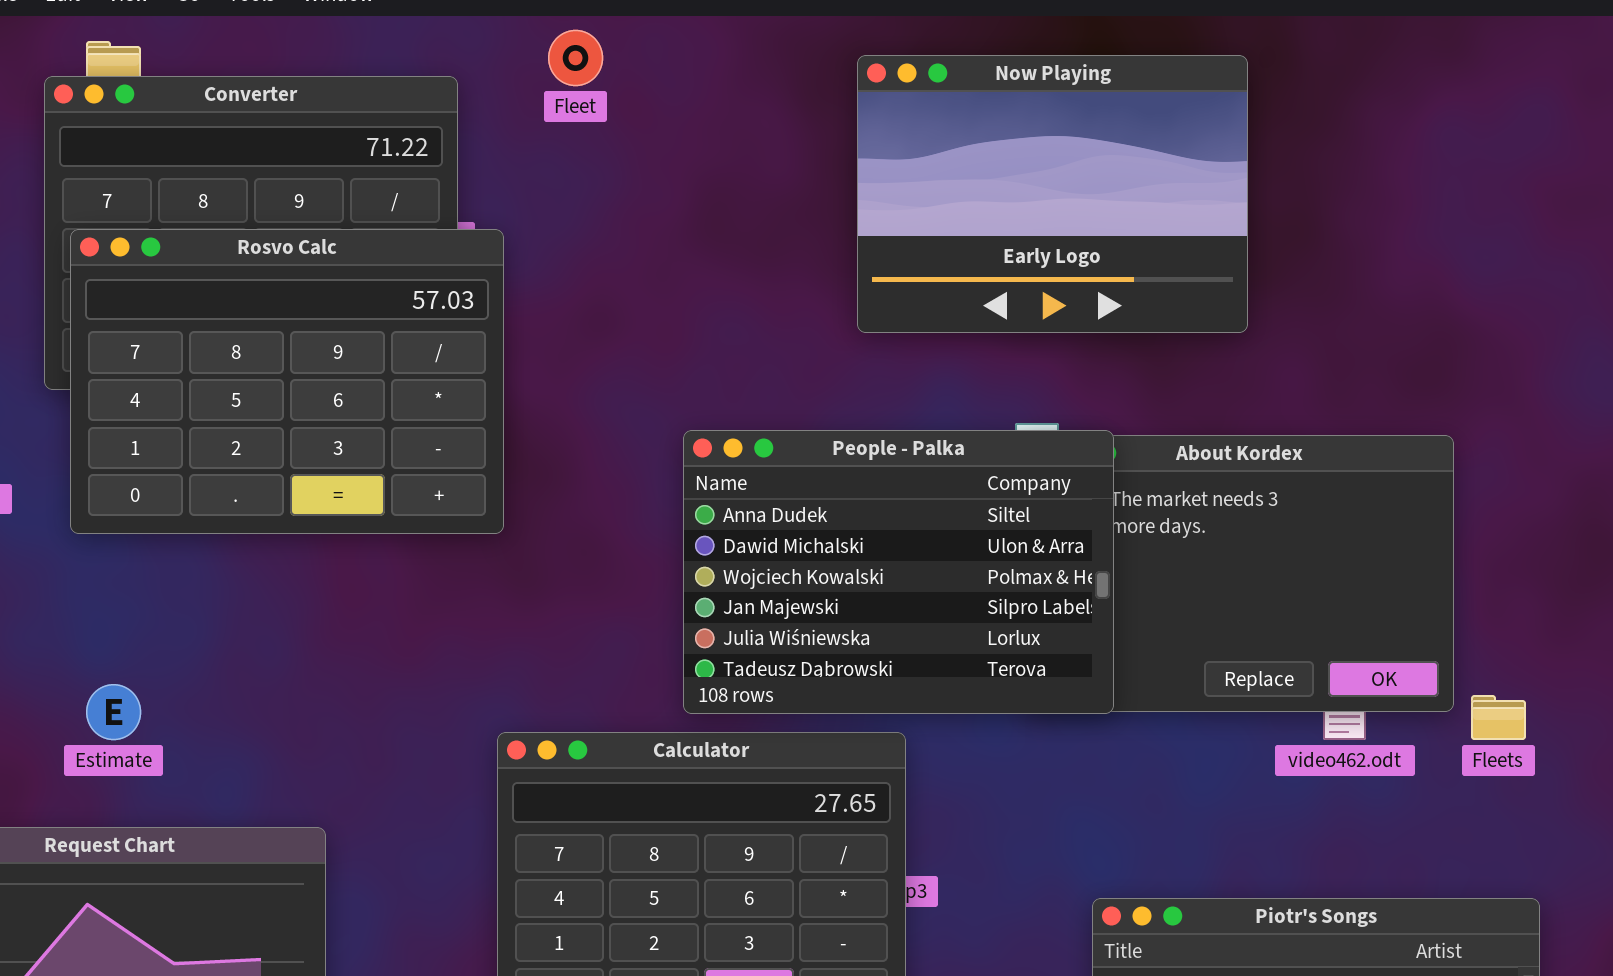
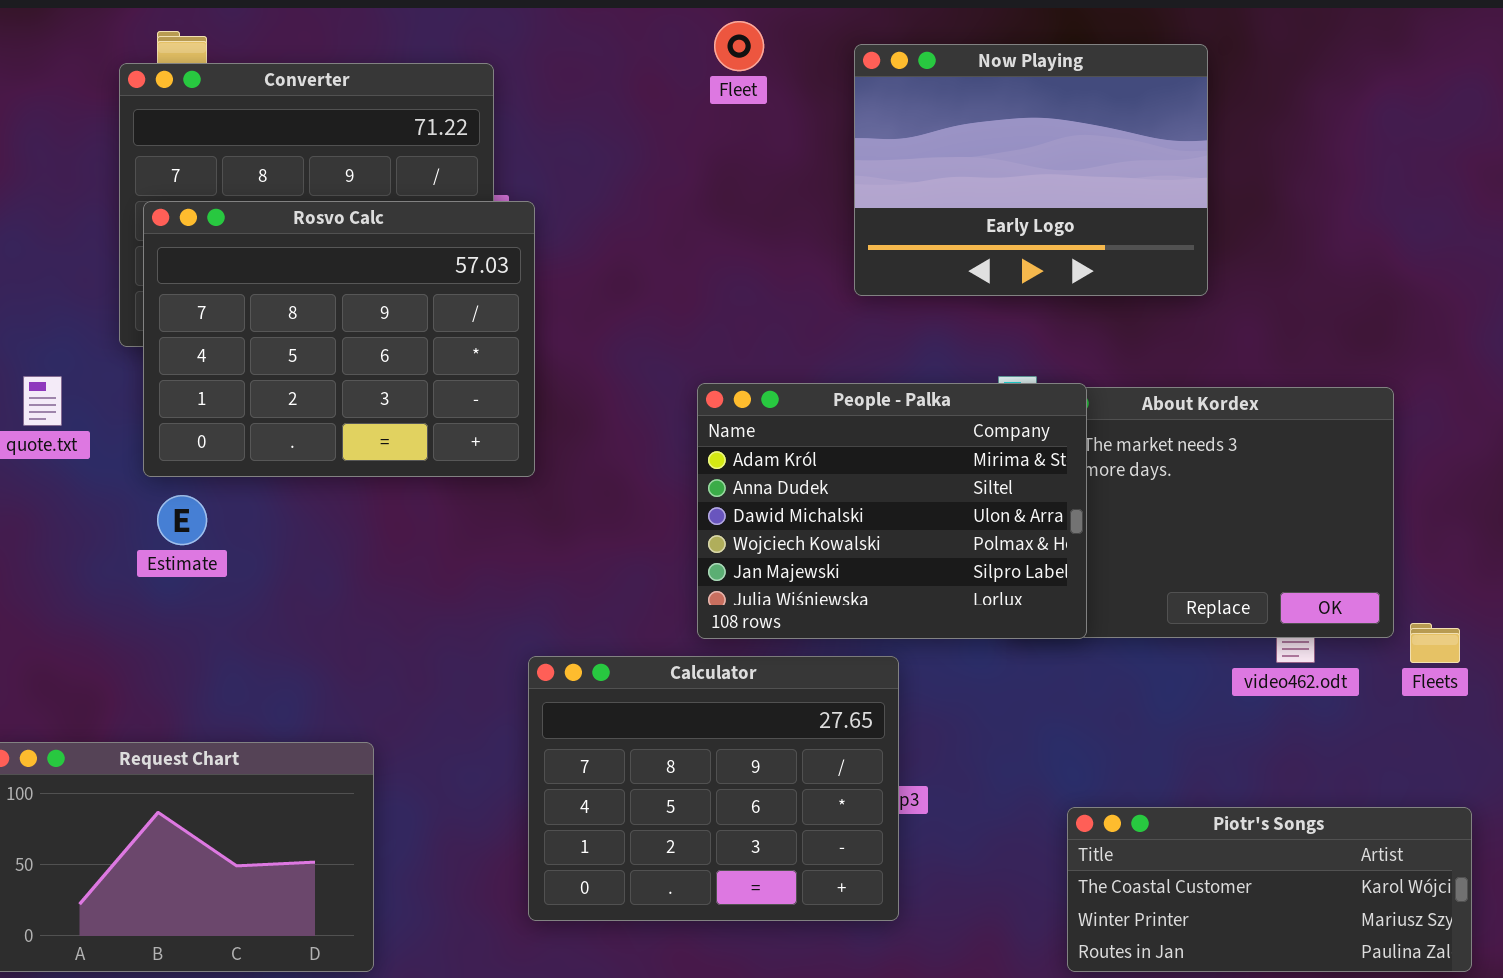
Fleet: [548,30,603,86] -> [714,21,764,71], moved
People - Palka: [683,430,1114,714] -> [697,383,1087,639], scrolled up 1 row
Estimate: [86,684,141,740] -> [157,495,207,545], moved

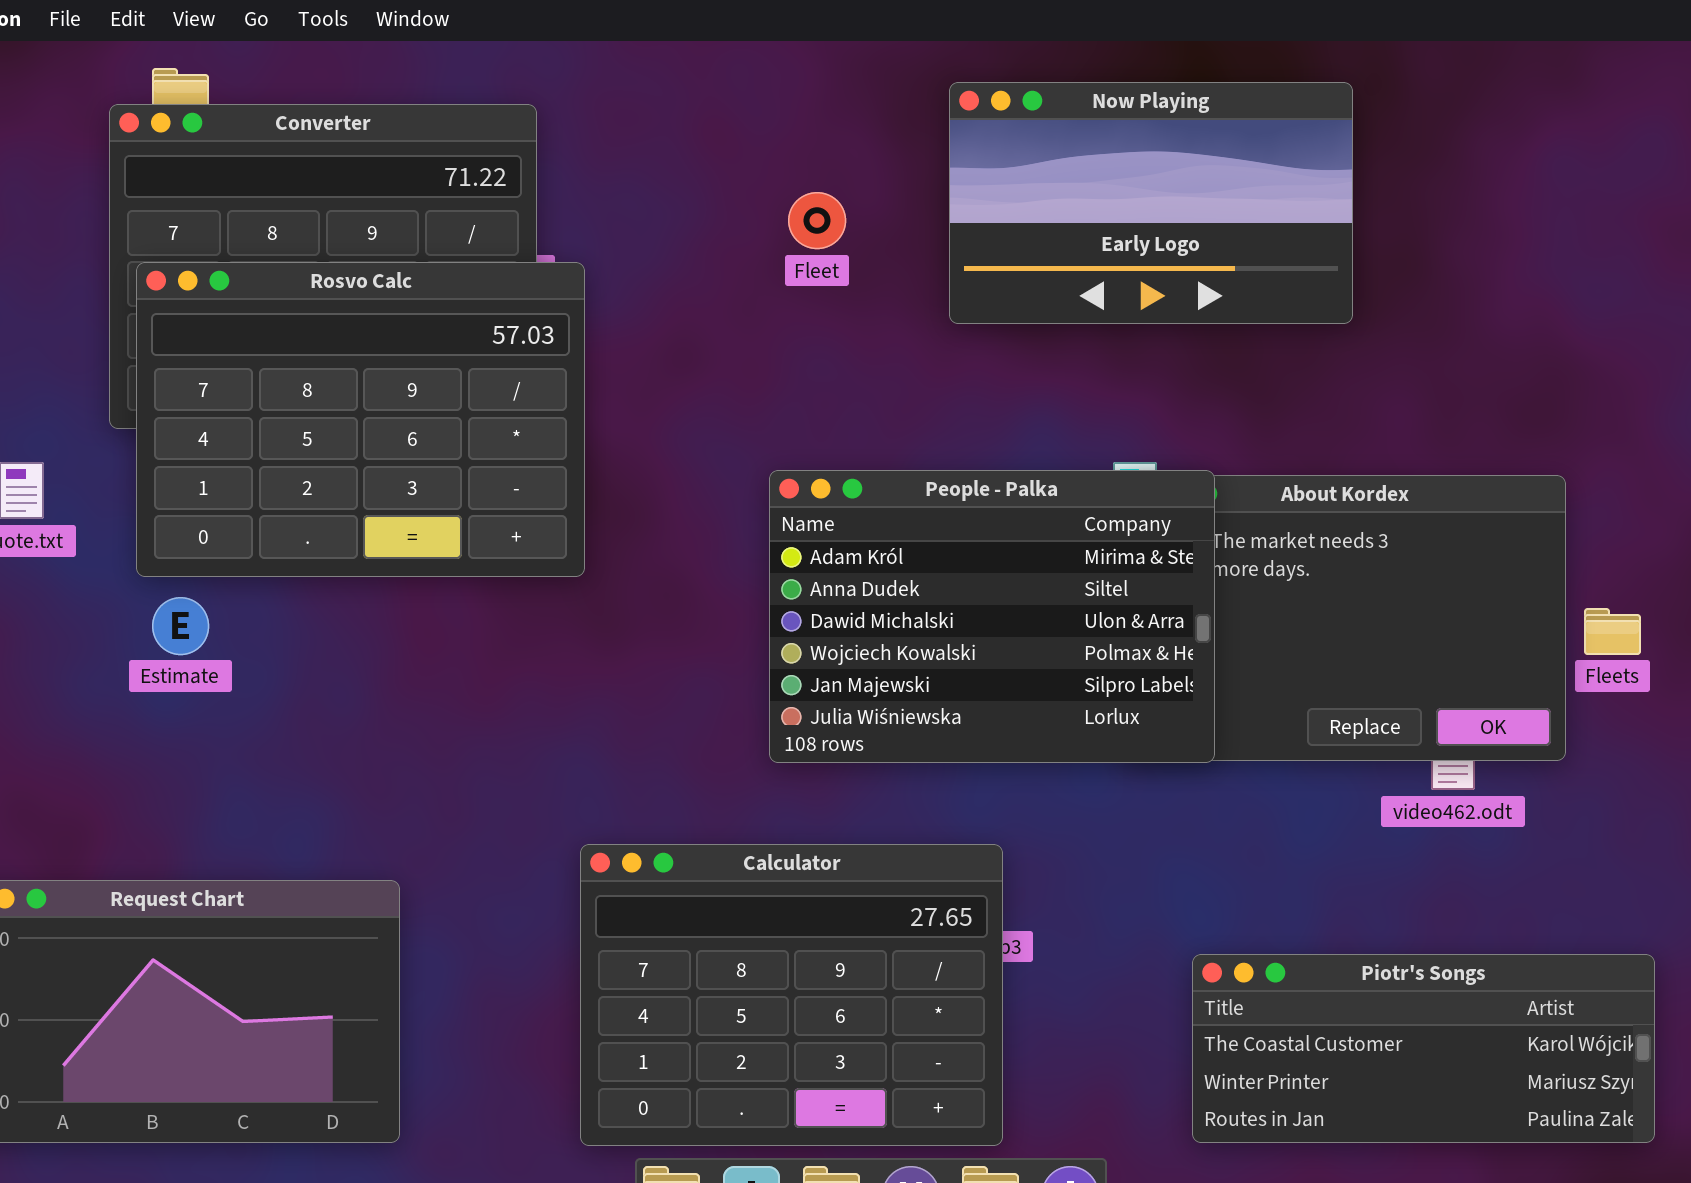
Fleet: [714,21,764,71] -> [788,192,846,249], moved
Now Playing: [854,44,1208,296] -> [949,82,1353,324], resized
Fleets: [1410,623,1460,663] -> [1584,608,1641,655], moved
Calculator: [528,656,899,921] -> [580,844,1003,1146], moved

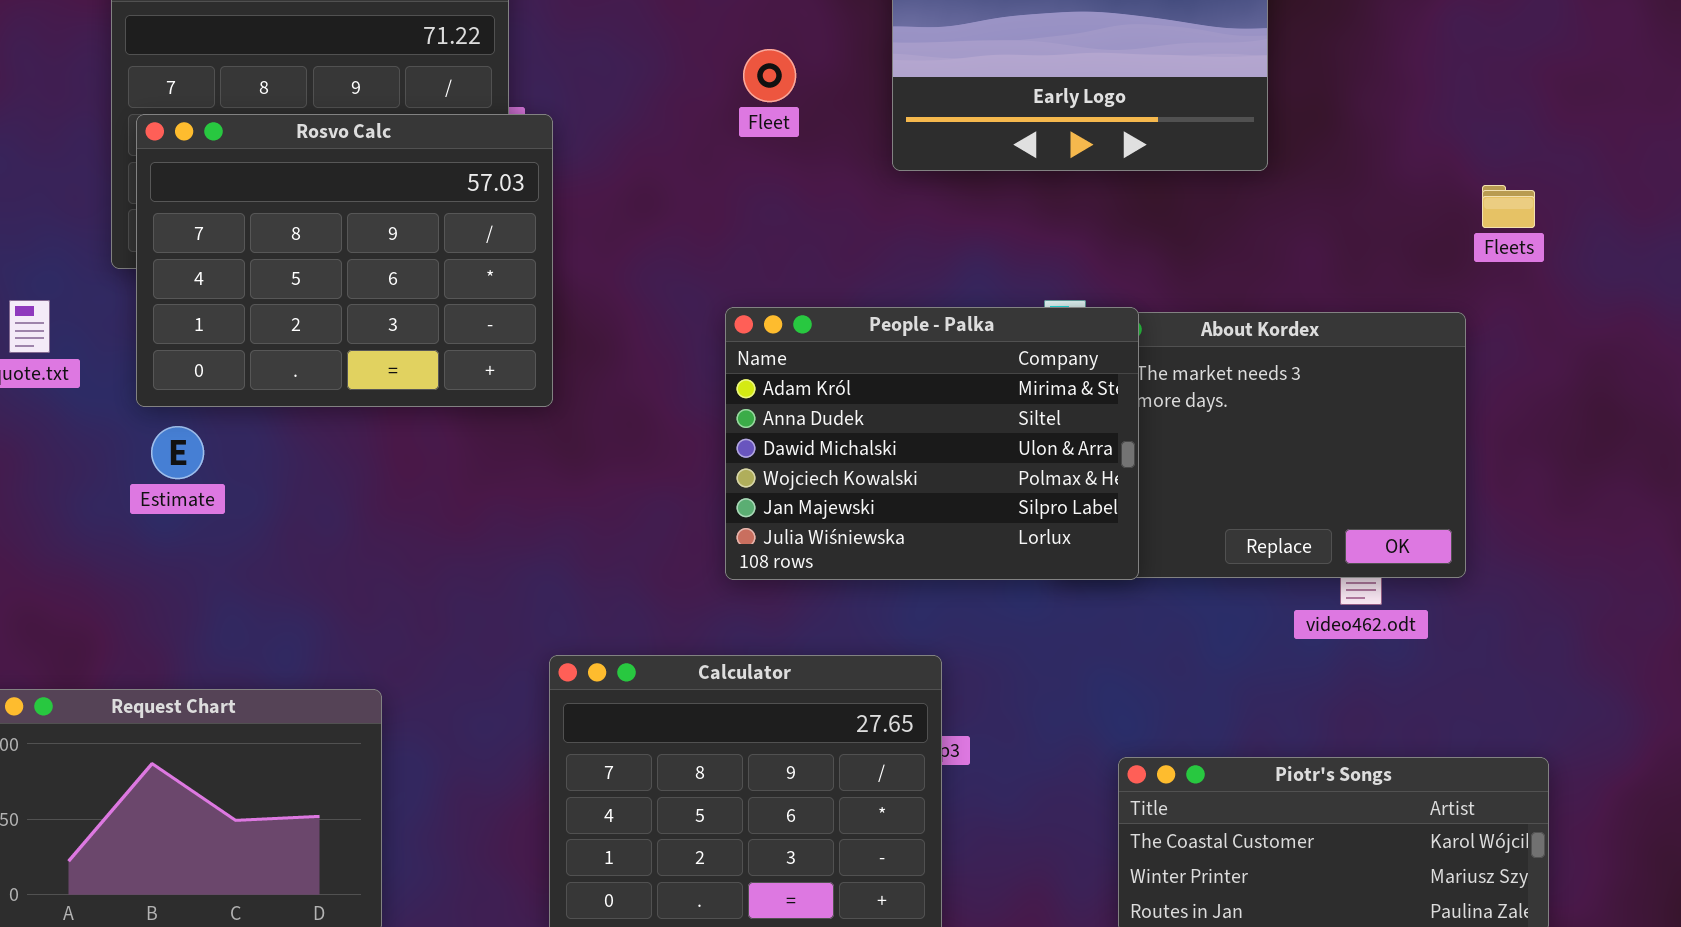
Fleets: [1584,608,1641,655] -> [1482,185,1535,228], moved

